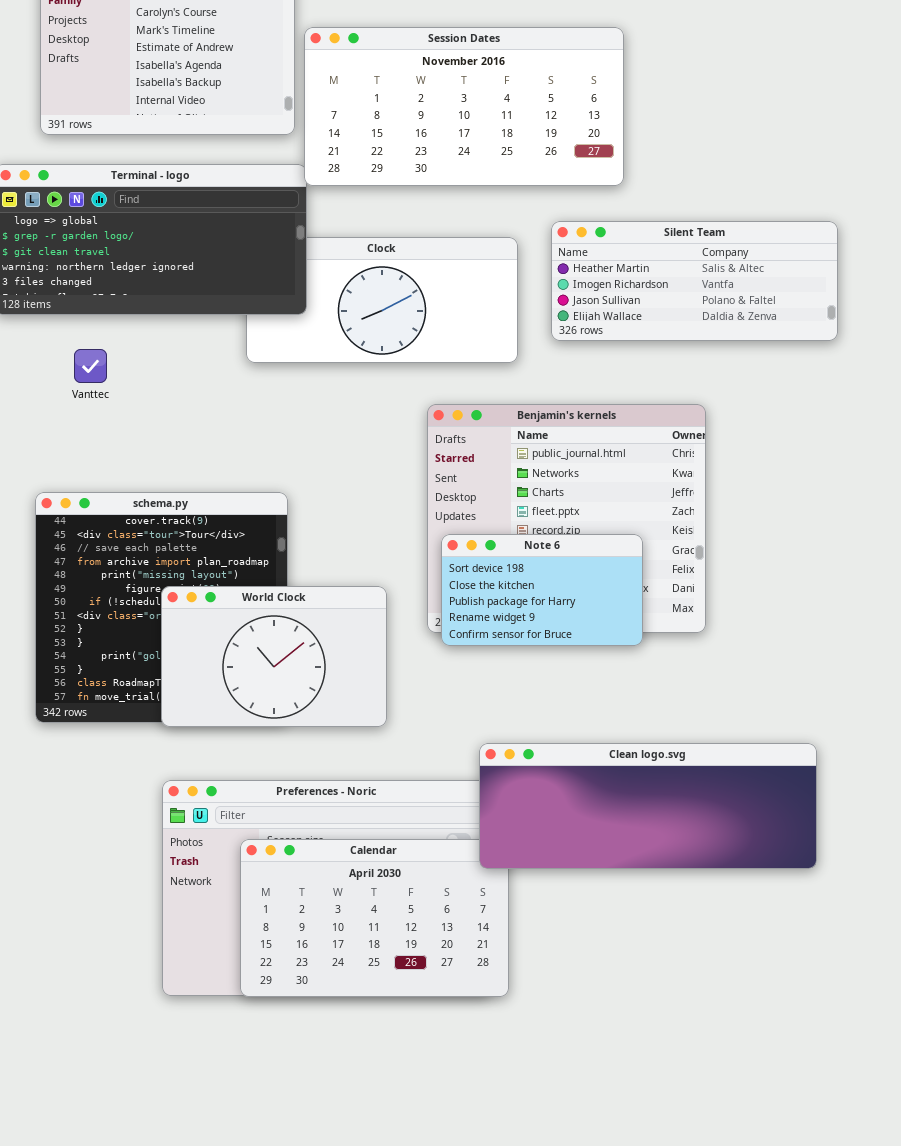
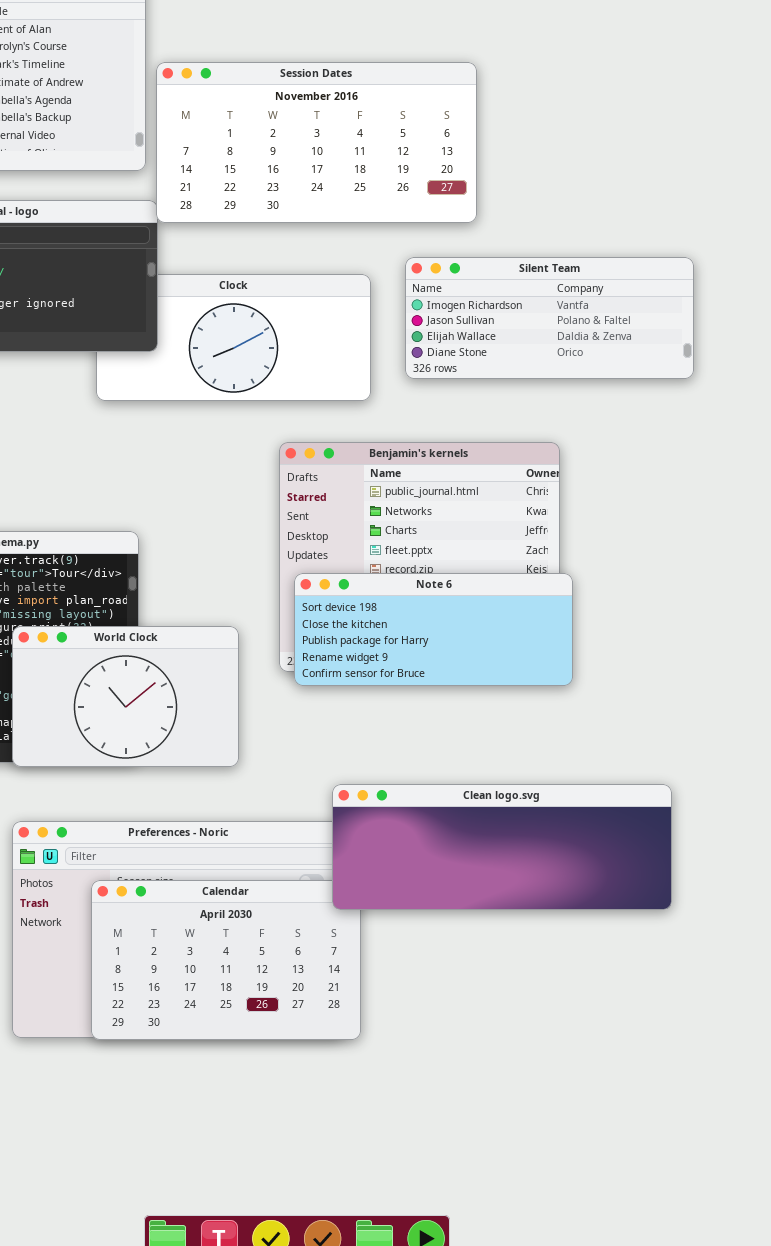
Silent Team: [551,221,838,341] -> [405,257,694,379], scrolled down 1 row
Note 6: [441,534,643,646] -> [294,573,573,686], resized

